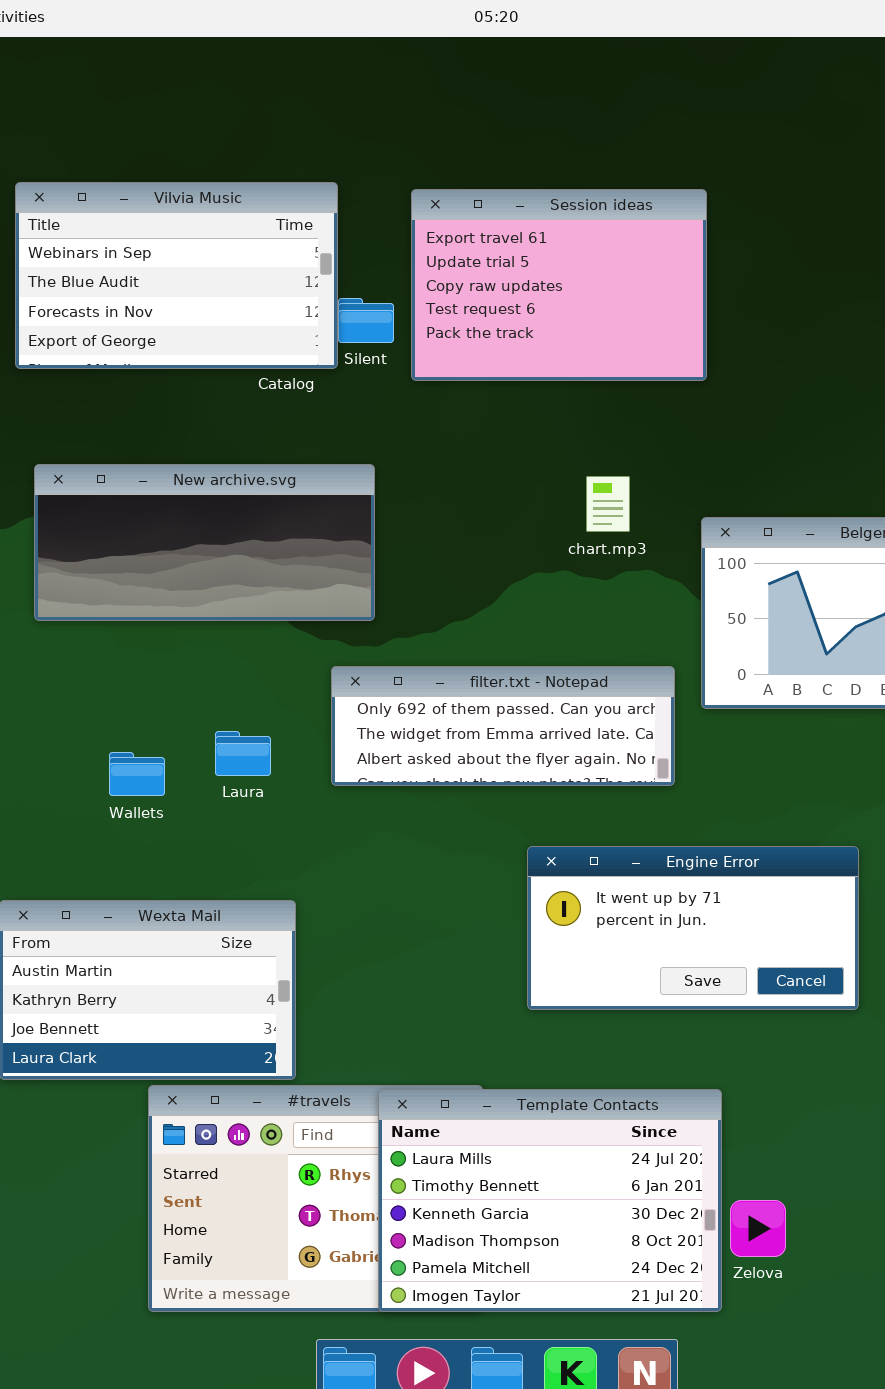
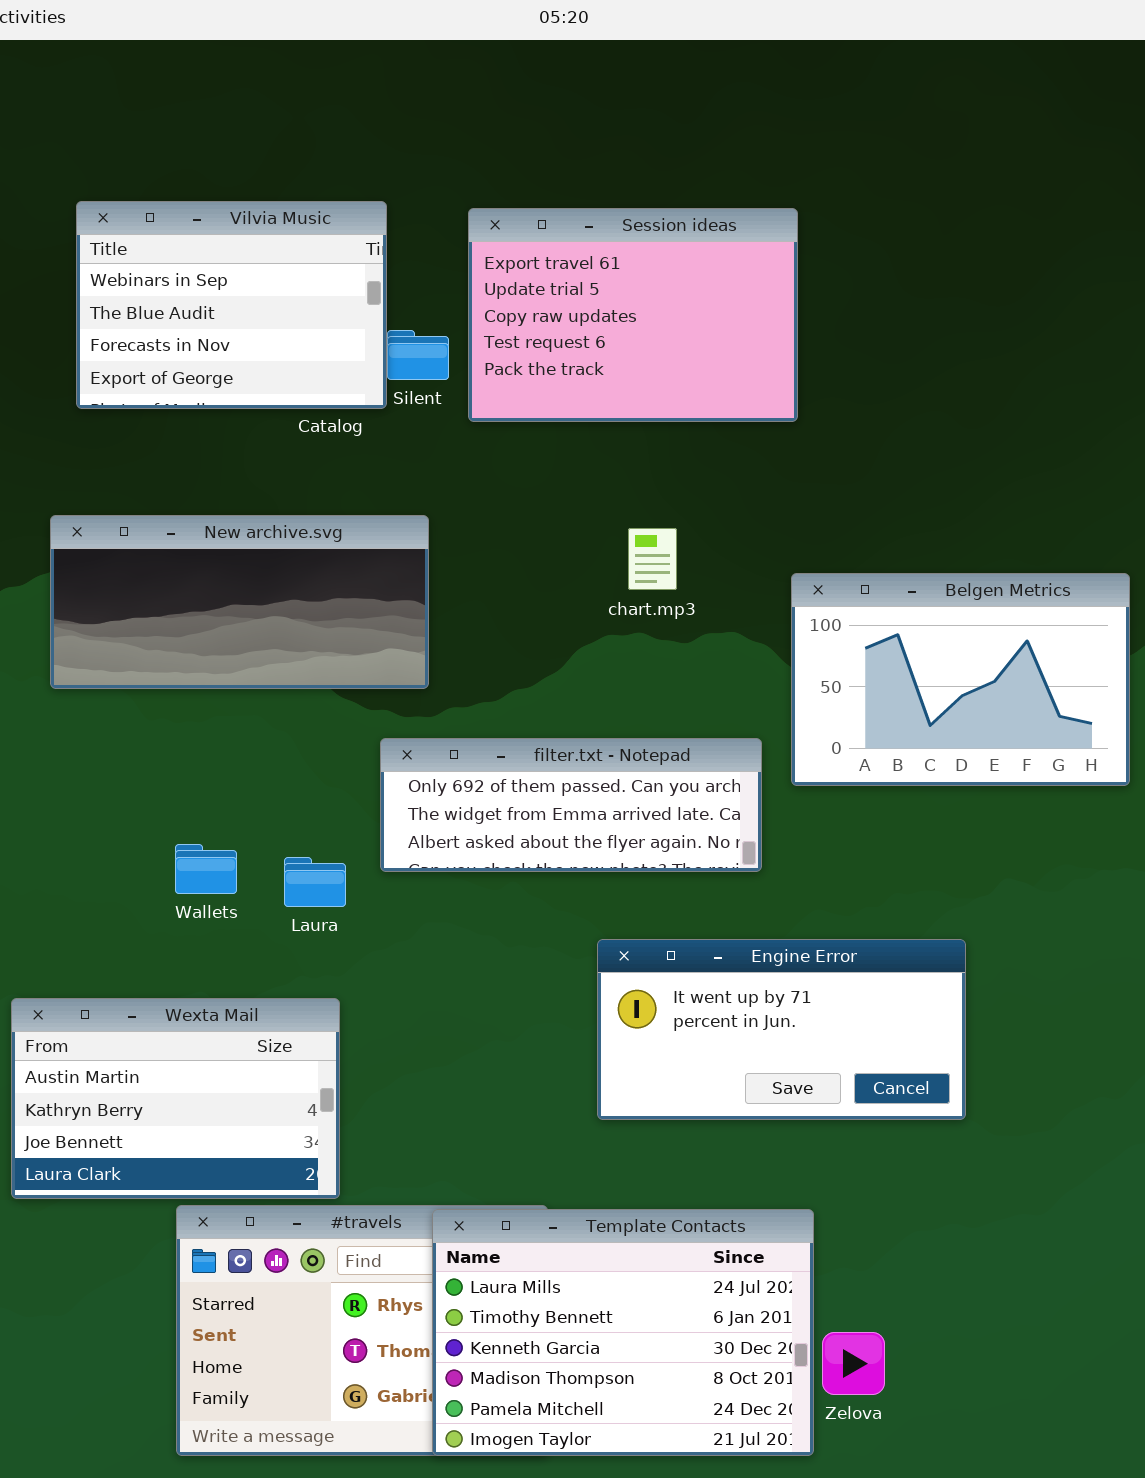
Vilvia Music: [15,182,338,369] -> [76,201,387,409], resized
chart.mp3: [586,476,630,532] -> [628,528,677,590], moved
Laura: [215,731,271,776] -> [284,857,346,907], moved
Wallets: [109,752,165,796] -> [175,844,237,894], moved

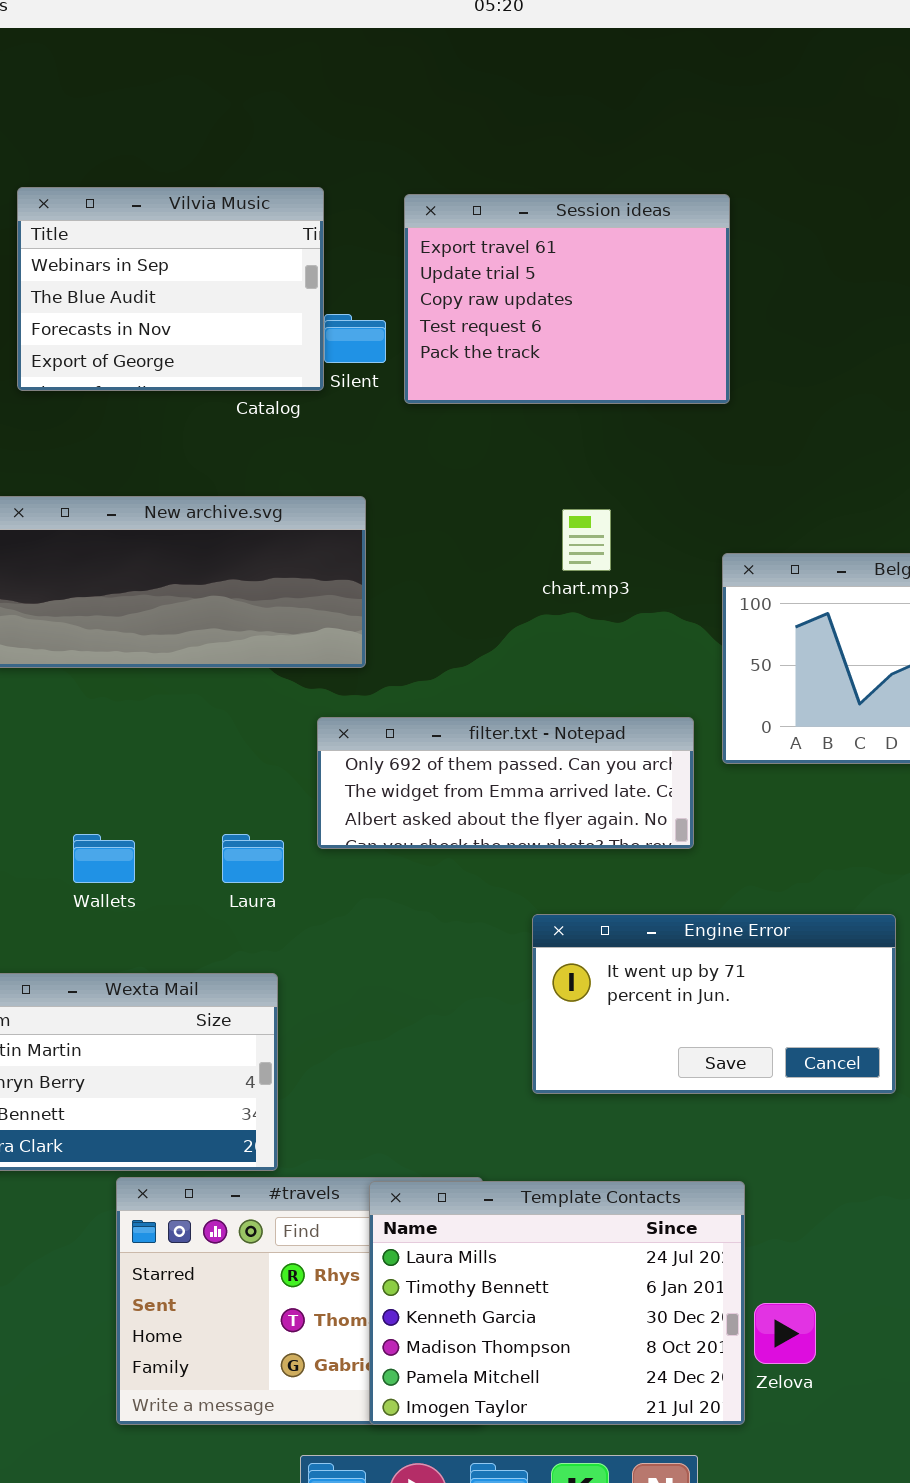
Wallets: [175,844,237,894] -> [73,834,135,883], moved

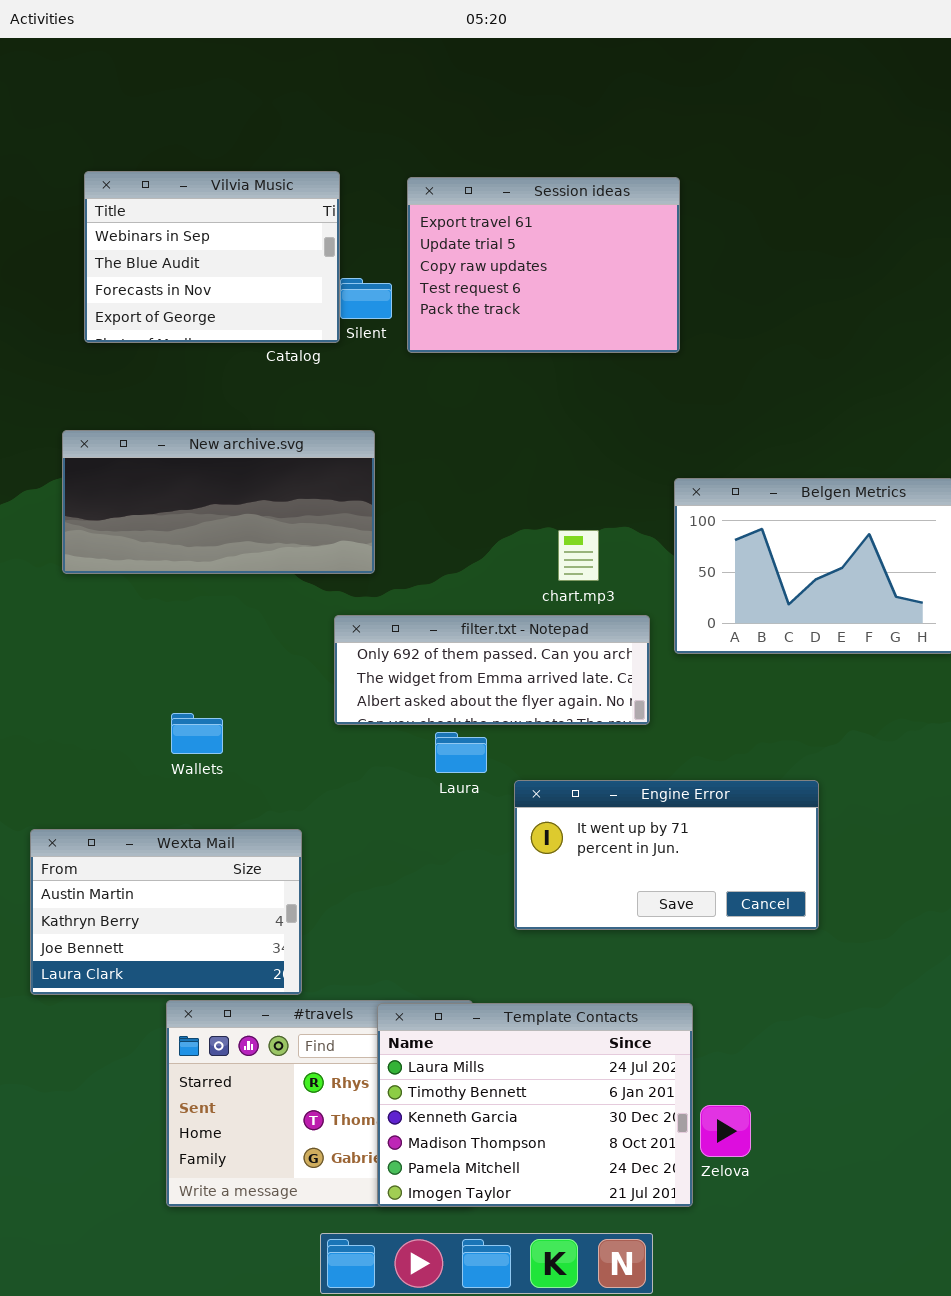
chart.mp3: [562,509,611,571] -> [558,530,599,581], moved
Wallets: [73,834,135,883] -> [171,713,223,754], moved
Laura: [222,834,284,883] -> [435,732,487,773], moved

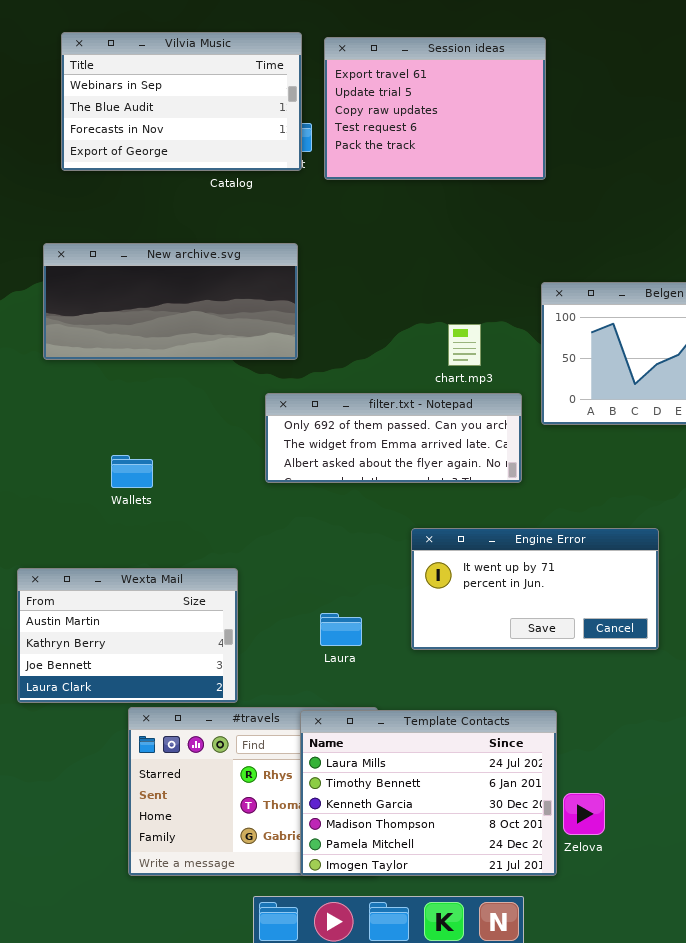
Vilvia Music: [84,171,340,343] -> [61,32,302,171], resized
Wallets: [171,713,223,754] -> [111,455,153,488], moved
Laura: [435,732,487,773] -> [320,613,362,646], moved

